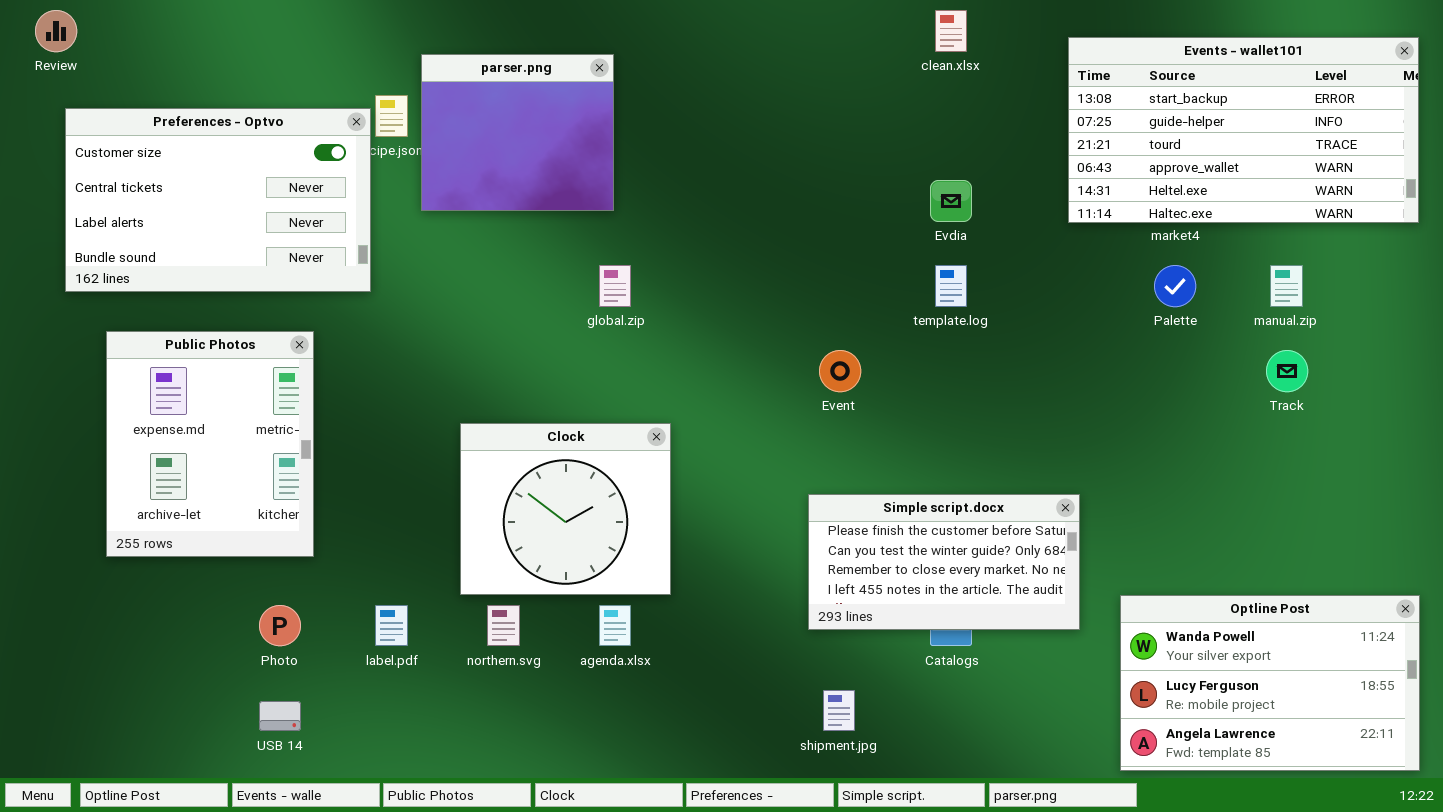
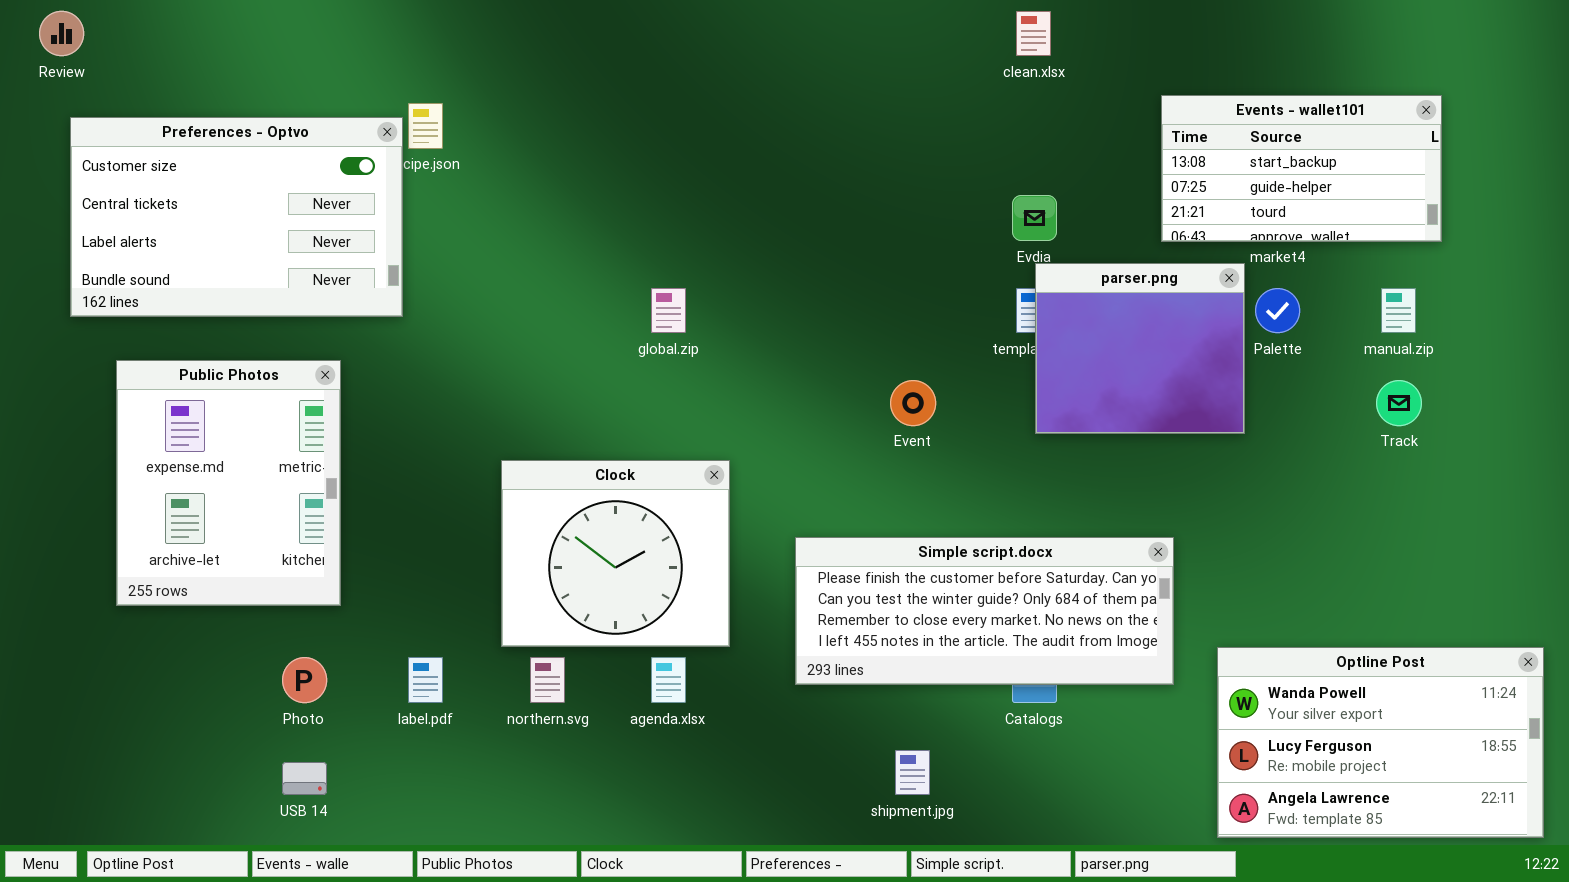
Events - wallet101: [1068,37,1419,223] -> [1161,95,1442,242], resized
parser.png: [421,54,614,211] -> [1035,263,1245,434], moved
Simple script.docx: [808,494,1080,630] -> [795,537,1174,685], resized

